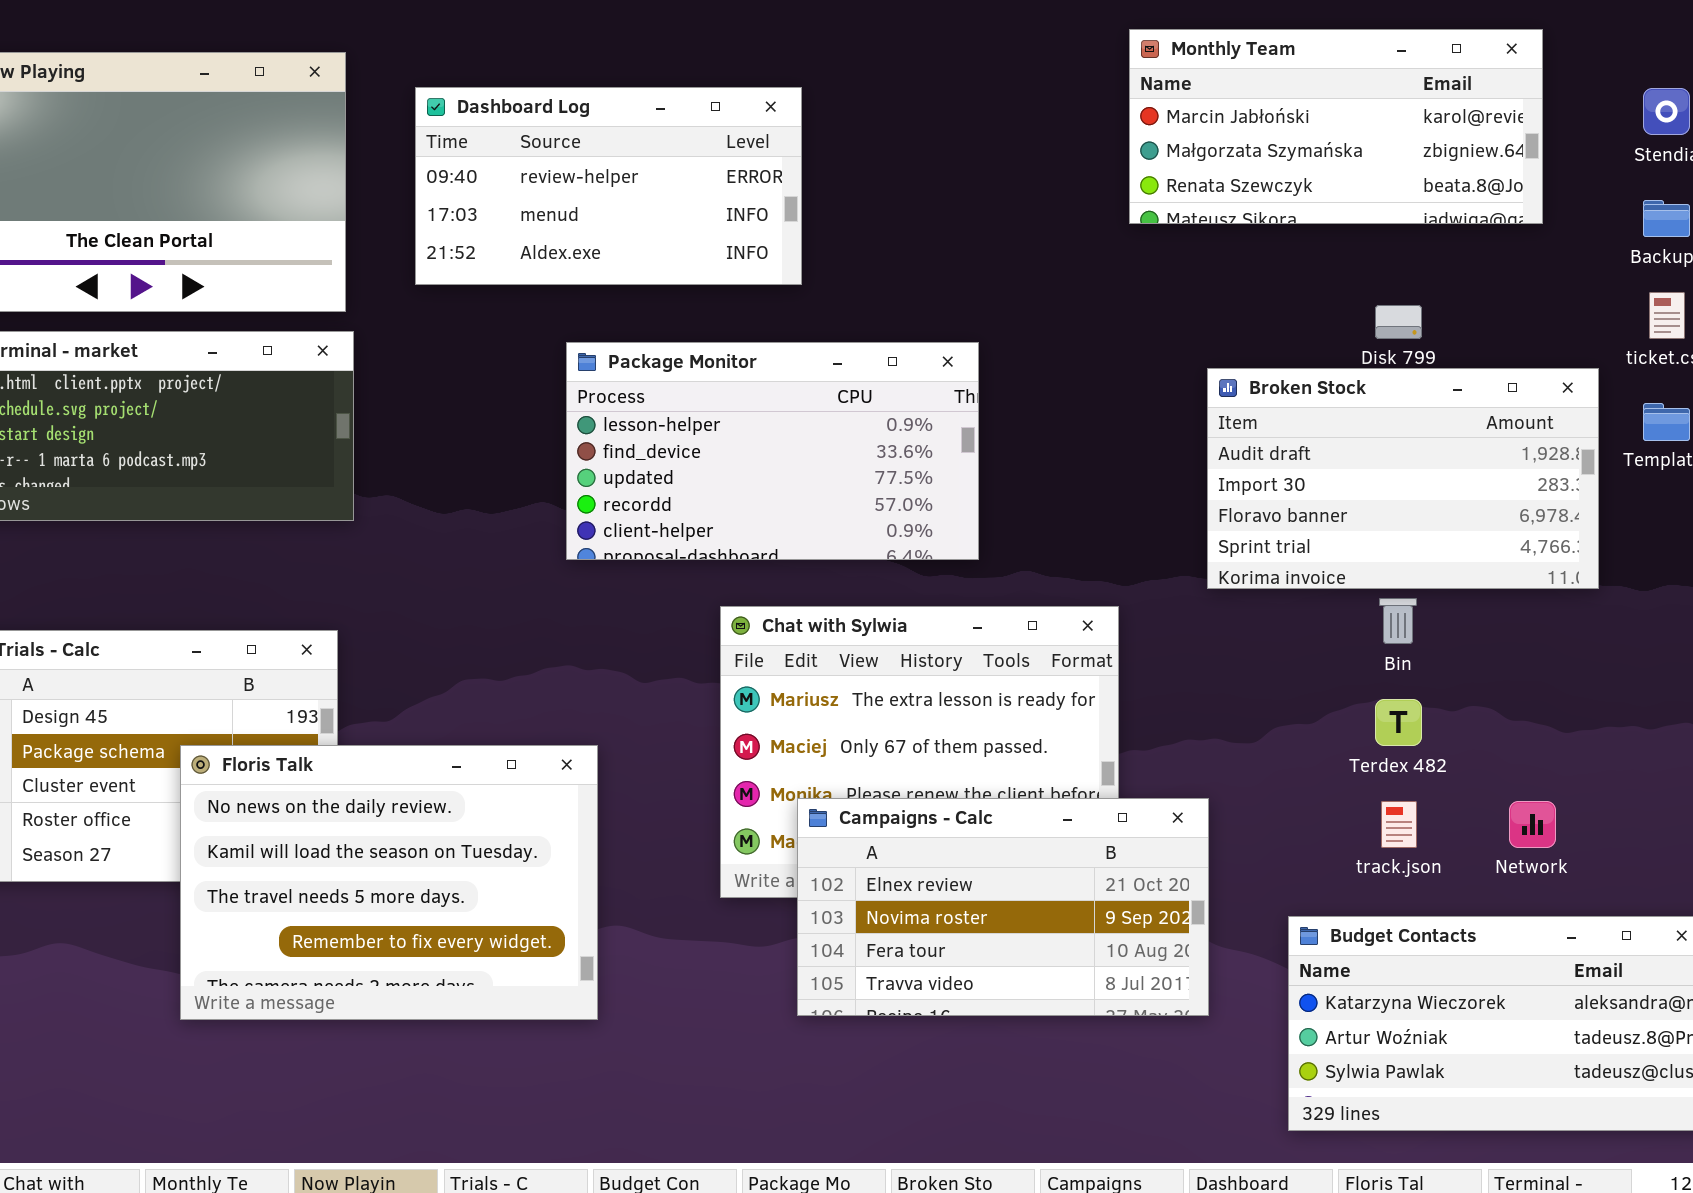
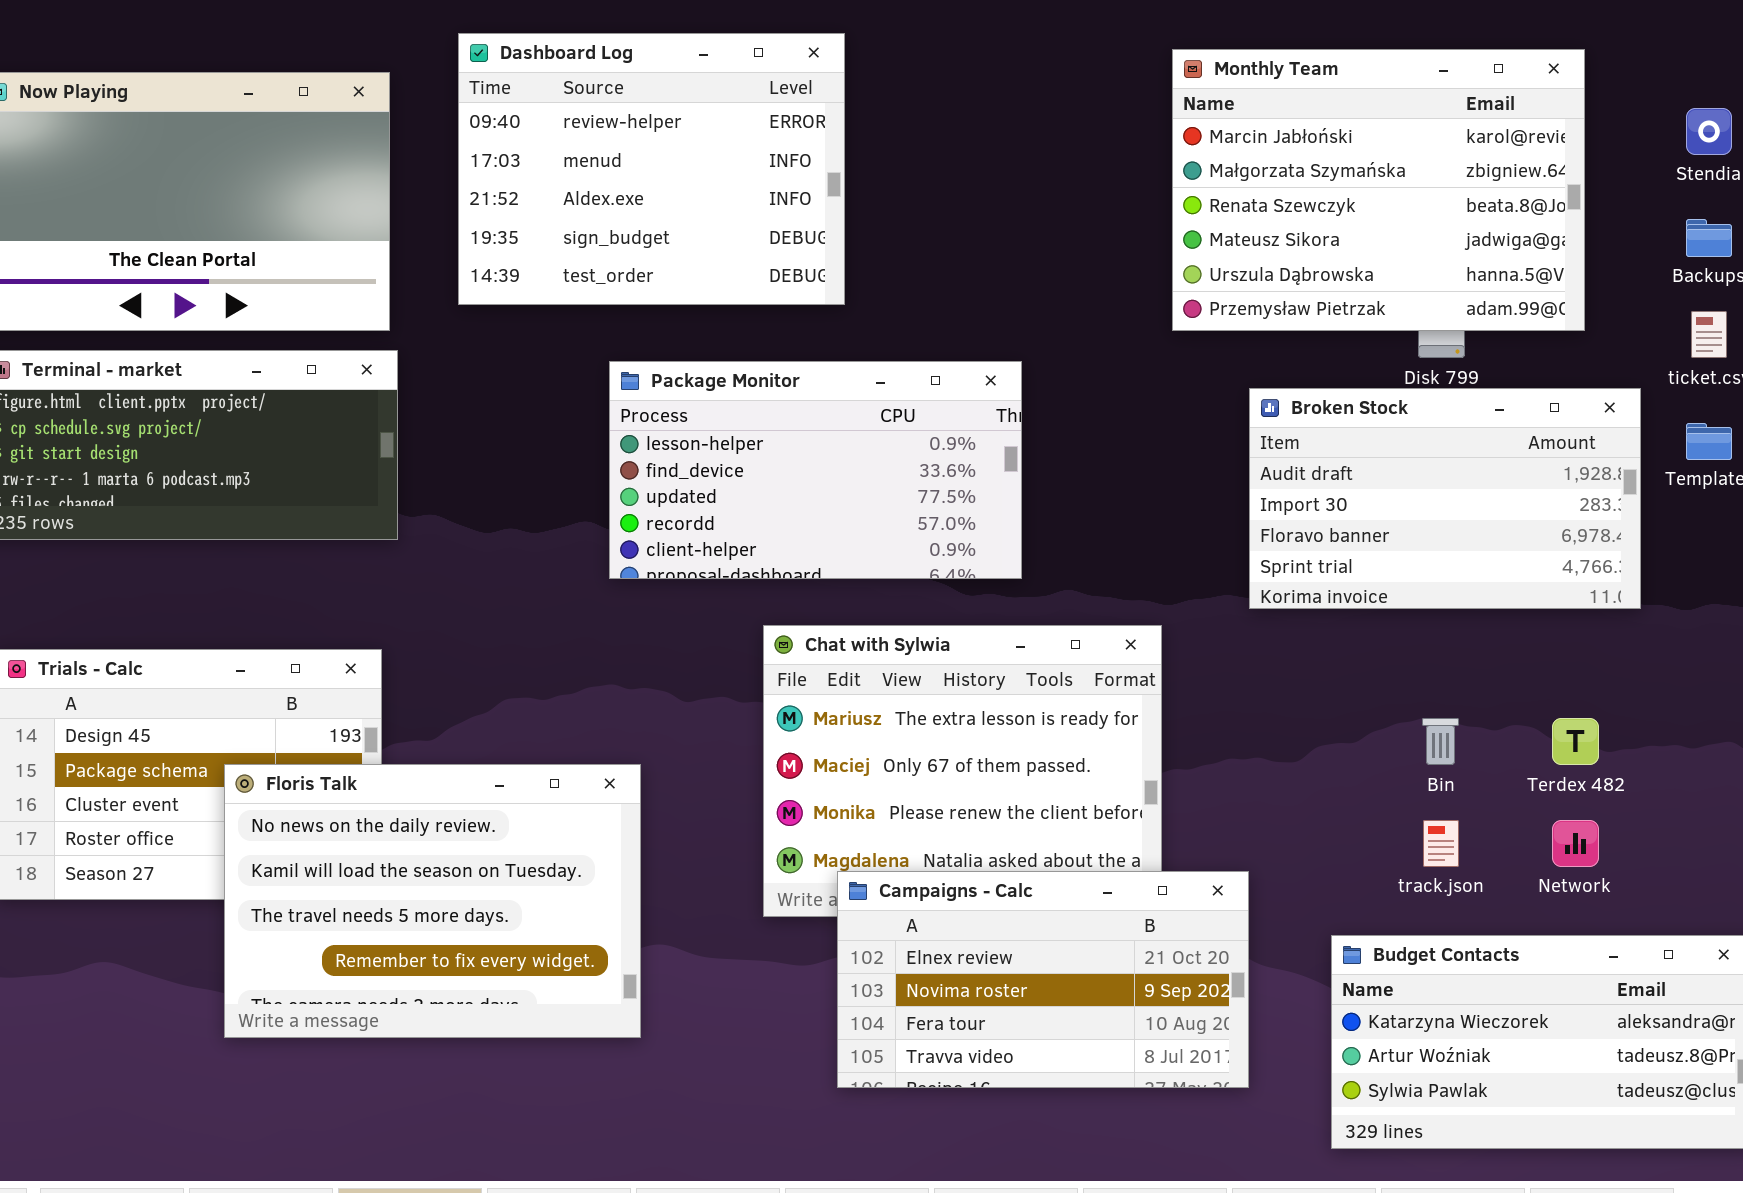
Monthly Team: [1129,29,1543,224] -> [1172,49,1585,331], resized
Dashboard Log: [415,87,802,285] -> [458,33,845,305], resized
Bin: [1379,598,1417,644] -> [1422,718,1459,765], moved
Terdex 482: [1375,699,1422,746] -> [1552,718,1599,765], moved
Campaigns - Calc: [797,798,1209,1016] -> [837,871,1249,1088], moved

